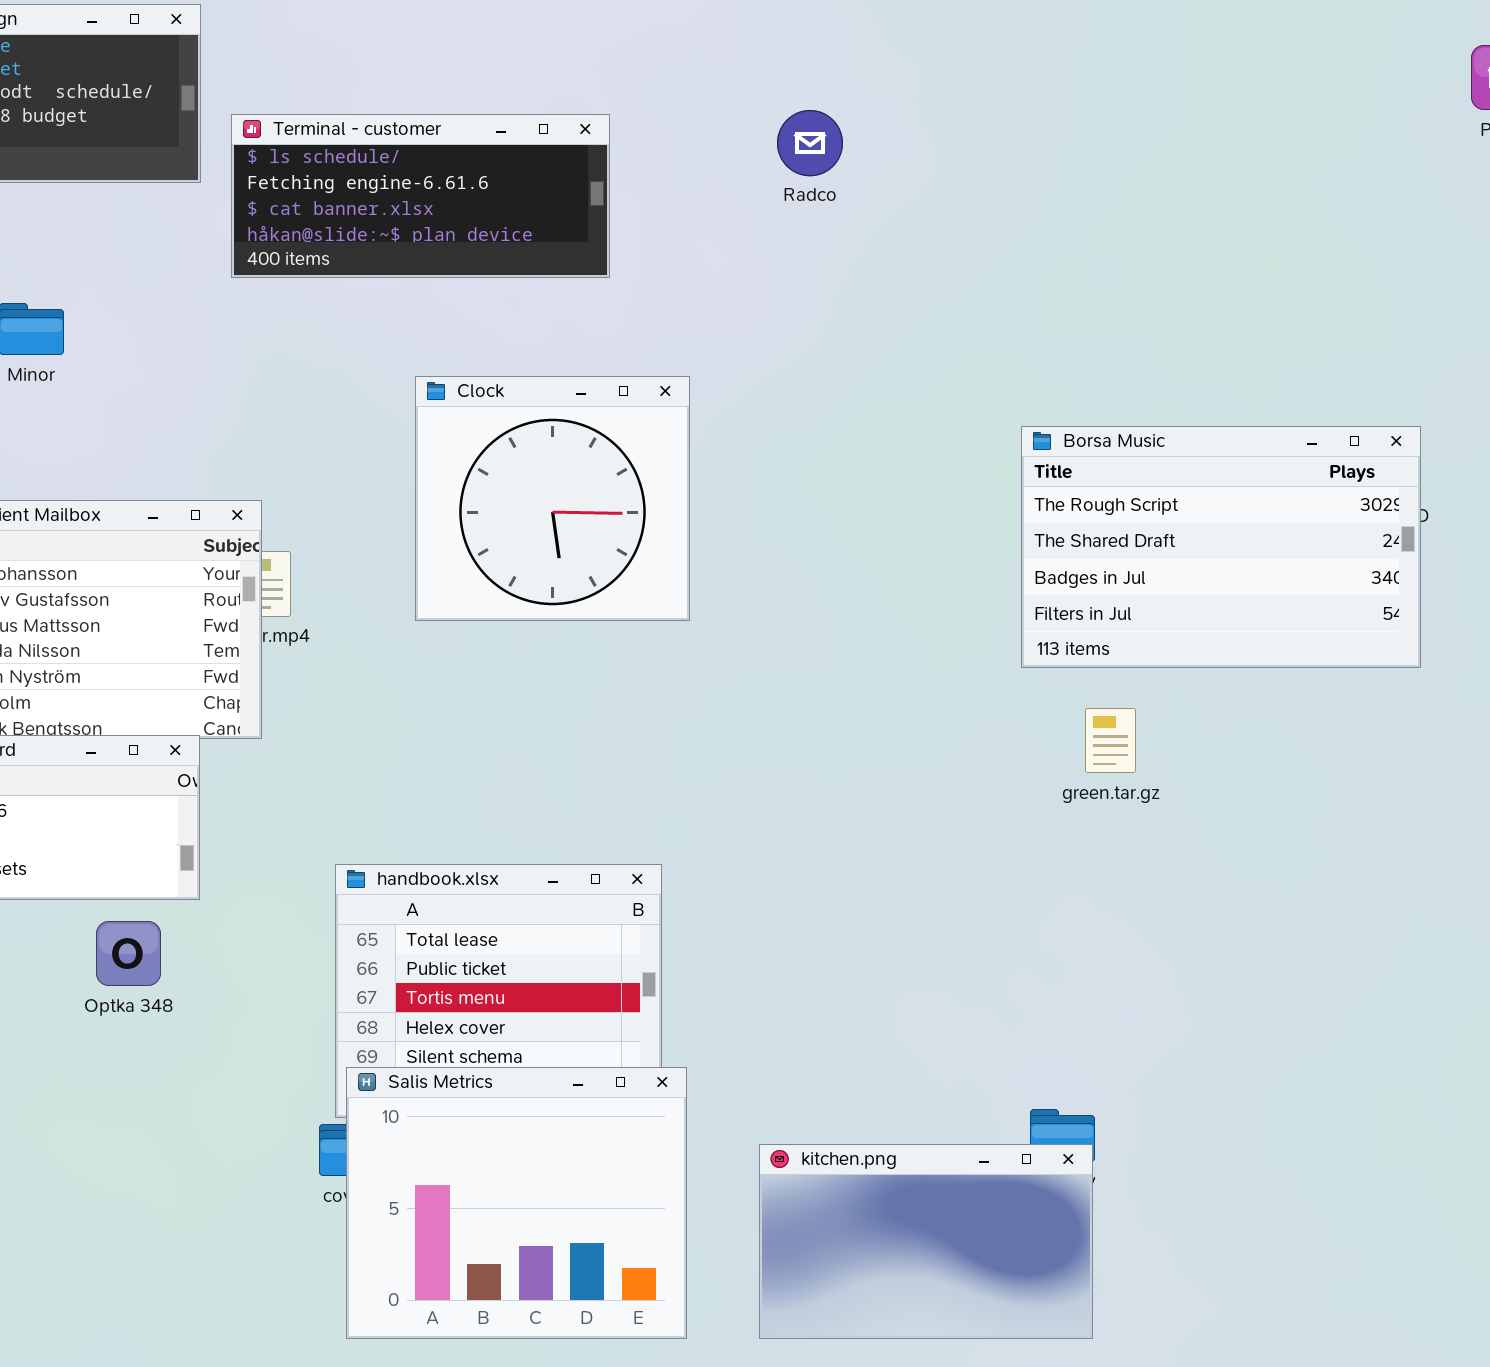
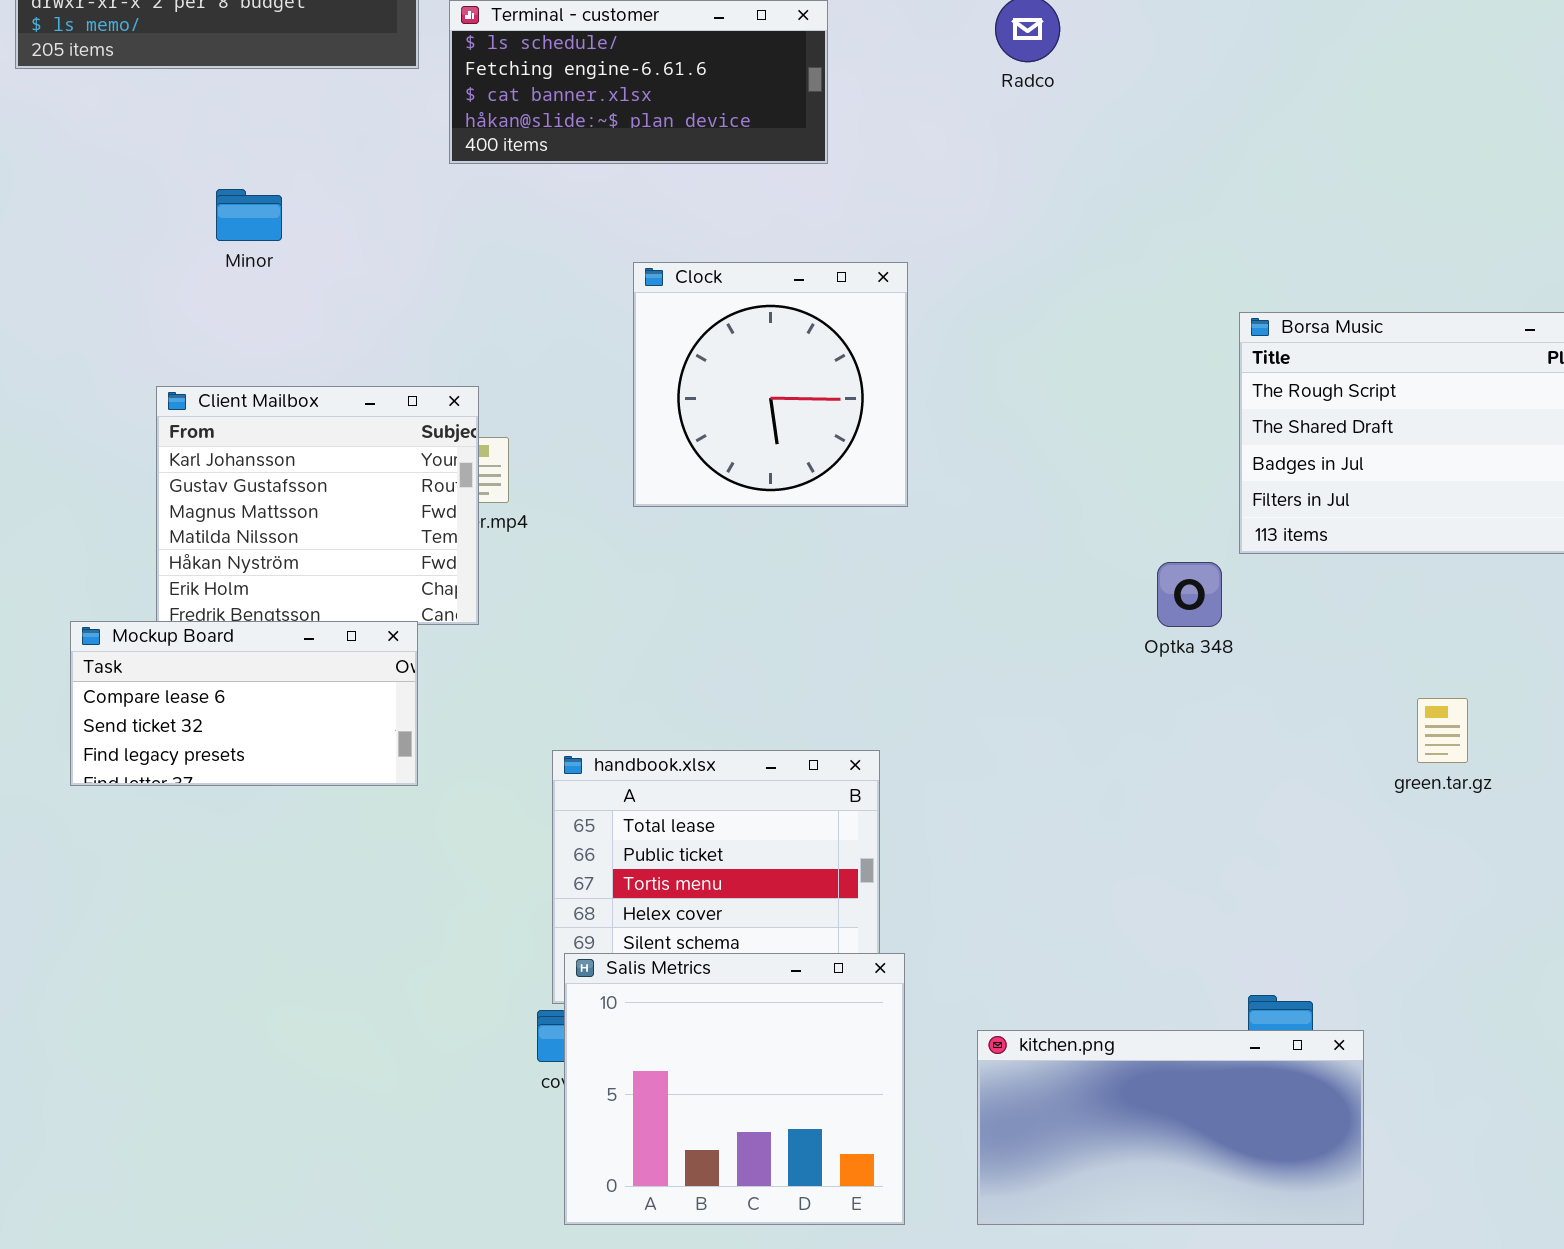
green.tar.gz: [1085,708,1136,773] -> [1417,698,1468,763], moved
Optka 348: [96,921,161,986] -> [1157,562,1222,627], moved
kitchen.png: [759,1144,1093,1339] -> [977,1030,1364,1225], resized

